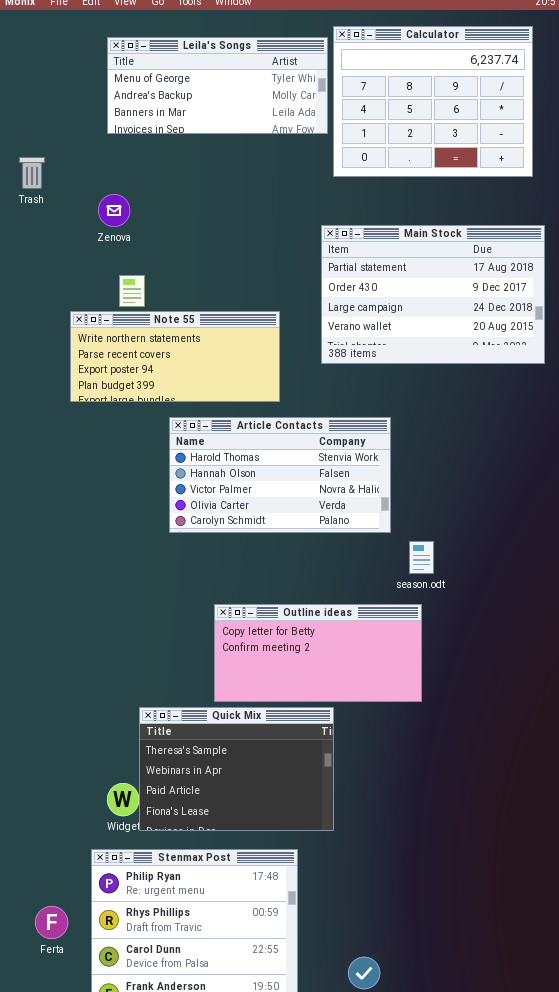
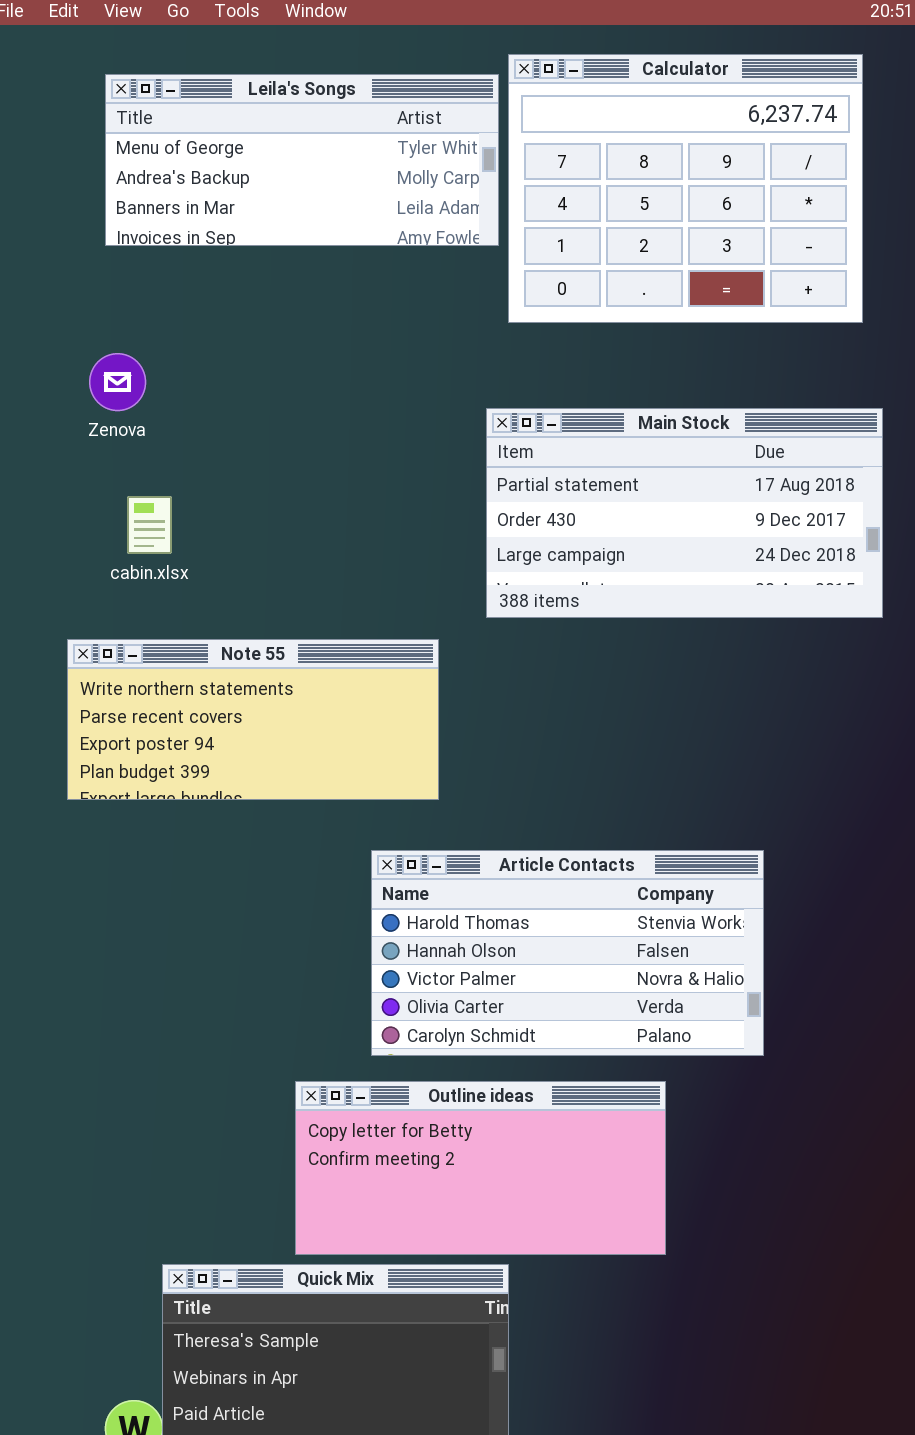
Main Stock: [321,225,545,364] -> [486,408,883,618], resized
Note 55: [70,311,280,402] -> [67,639,439,800], moved
Article Contacts: [169,417,391,533] -> [371,850,764,1056], moved

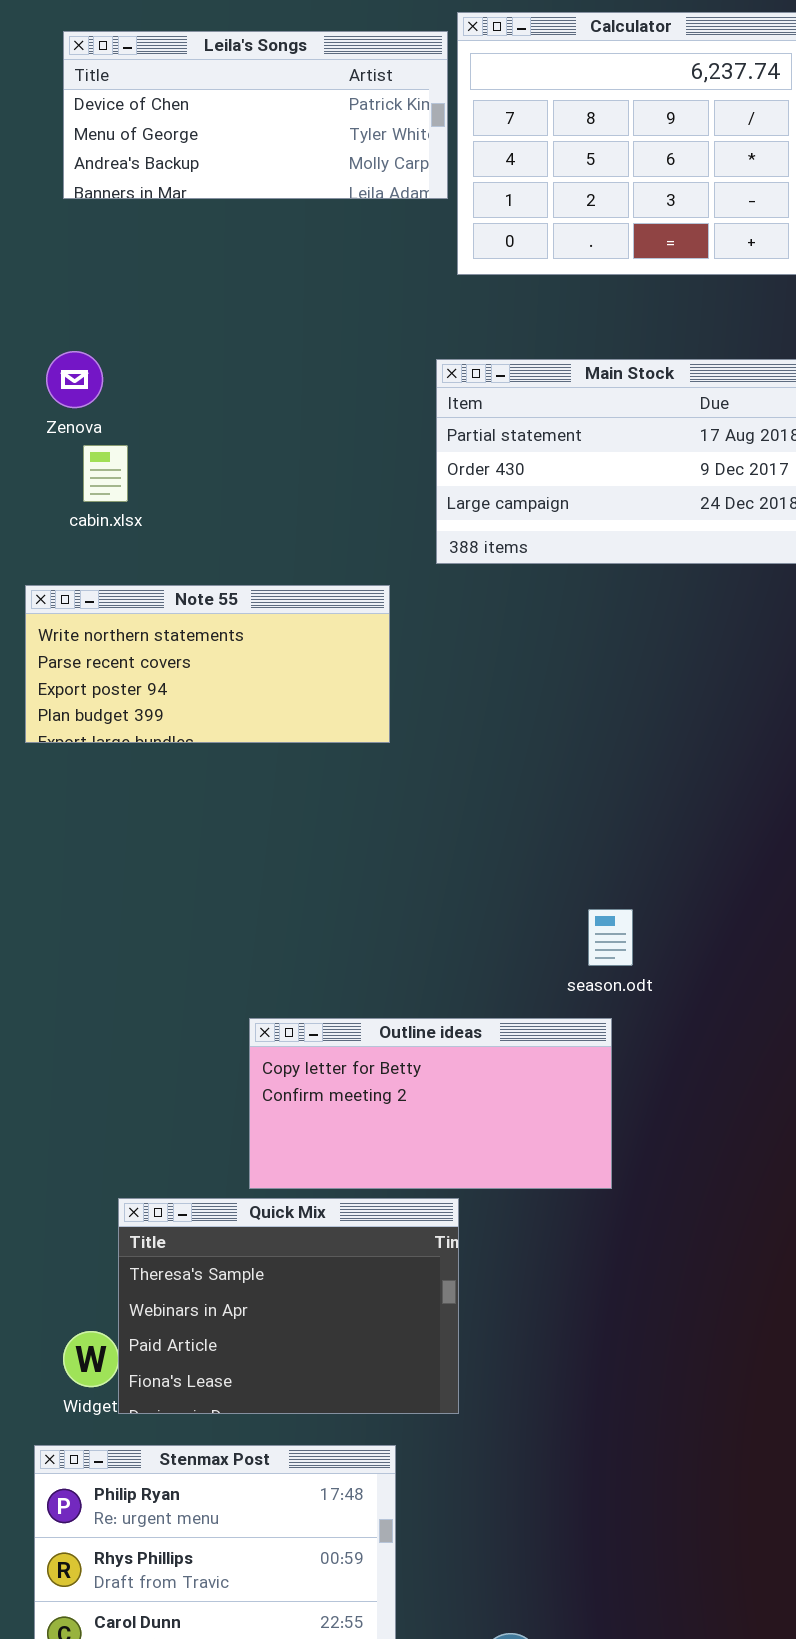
Leila's Songs: [105,74,499,246] -> [63,31,448,199], scrolled up 1 row
Zenova: [89,353,146,411] -> [46,351,103,408], moved
Article Contacts: [371,850,764,1056] -> none, closed

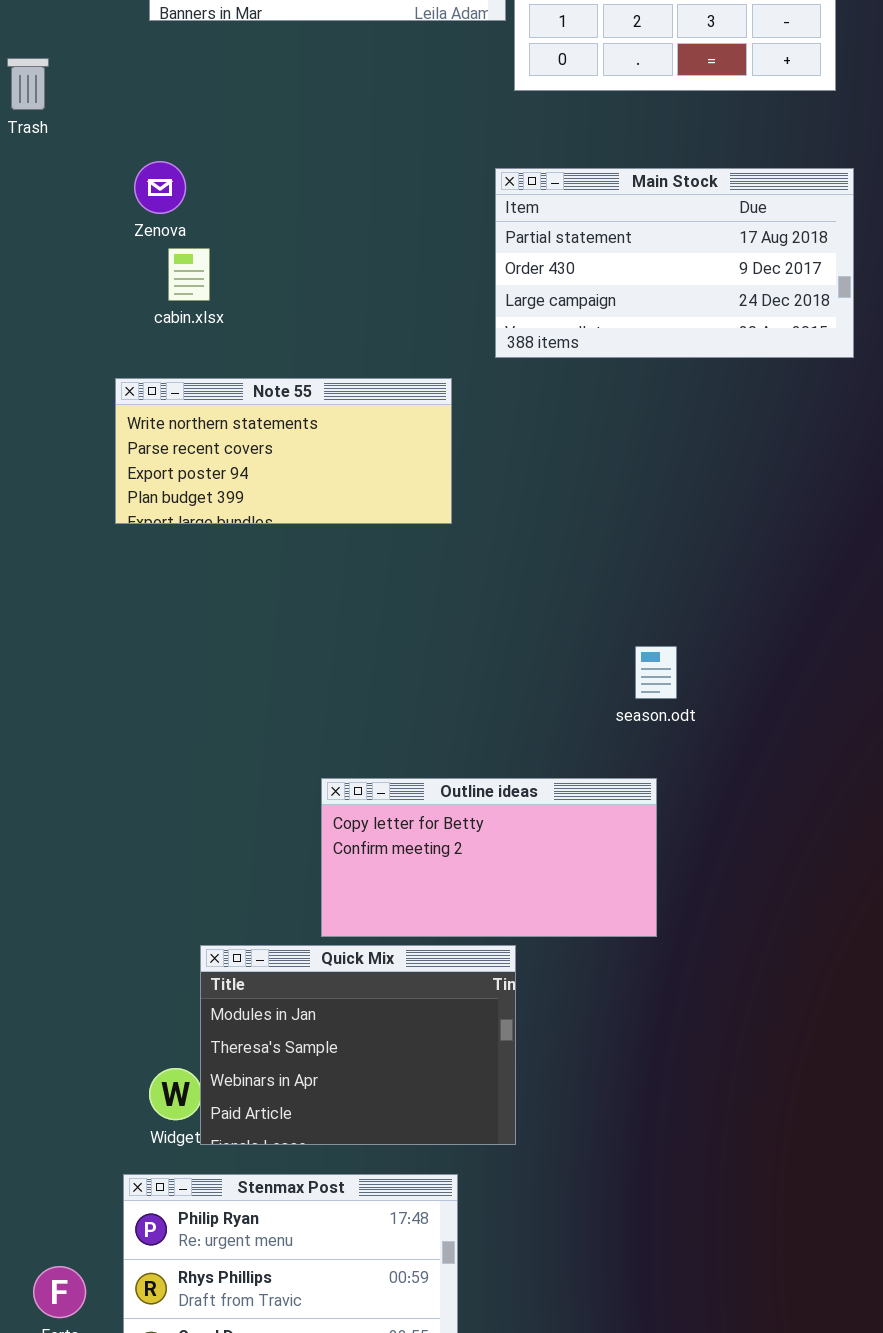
season.odt: [588,909,633,966] -> [635,646,677,699], moved
Quick Mix: [118,1198,459,1414] -> [200,945,516,1145], scrolled up 1 row

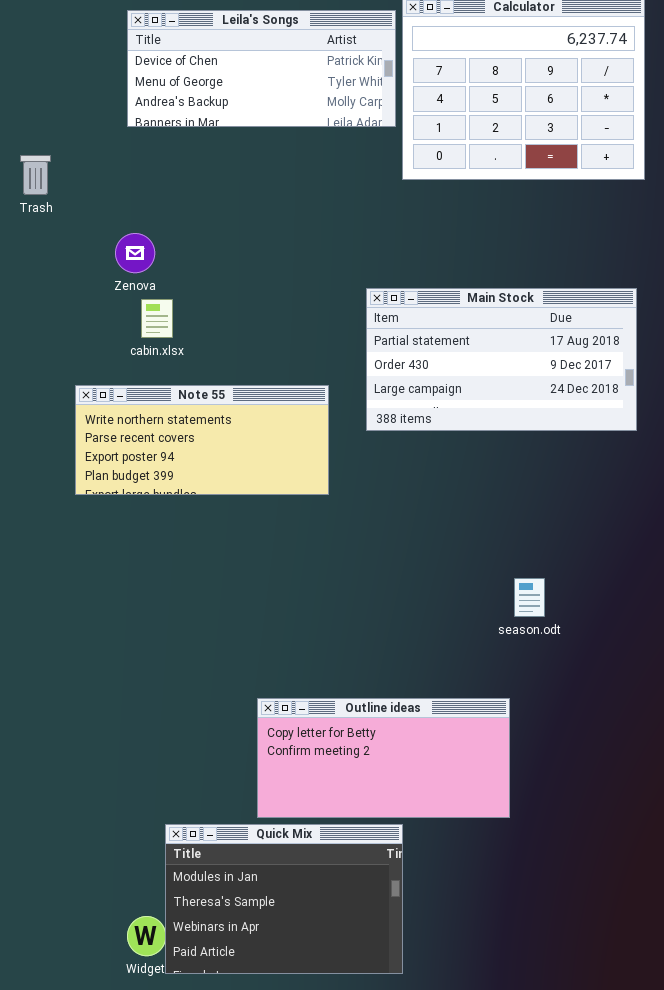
Main Stock: [495,168,854,358] -> [366,288,637,431], moved
Note 55: [115,378,452,524] -> [75,385,329,495], moved
season.odt: [635,646,677,699] -> [514,578,545,617], moved

